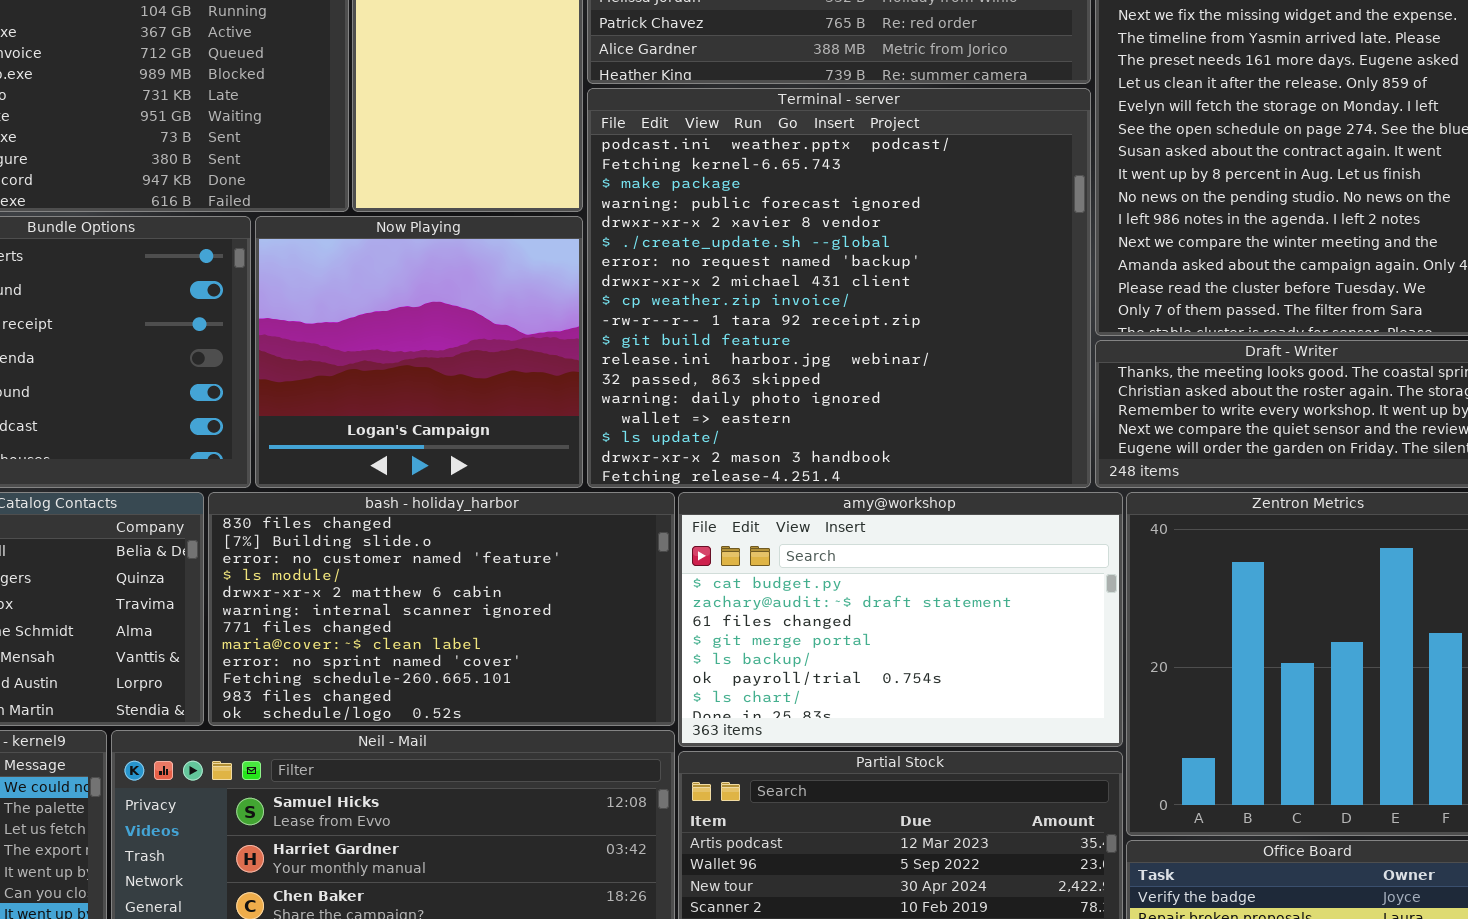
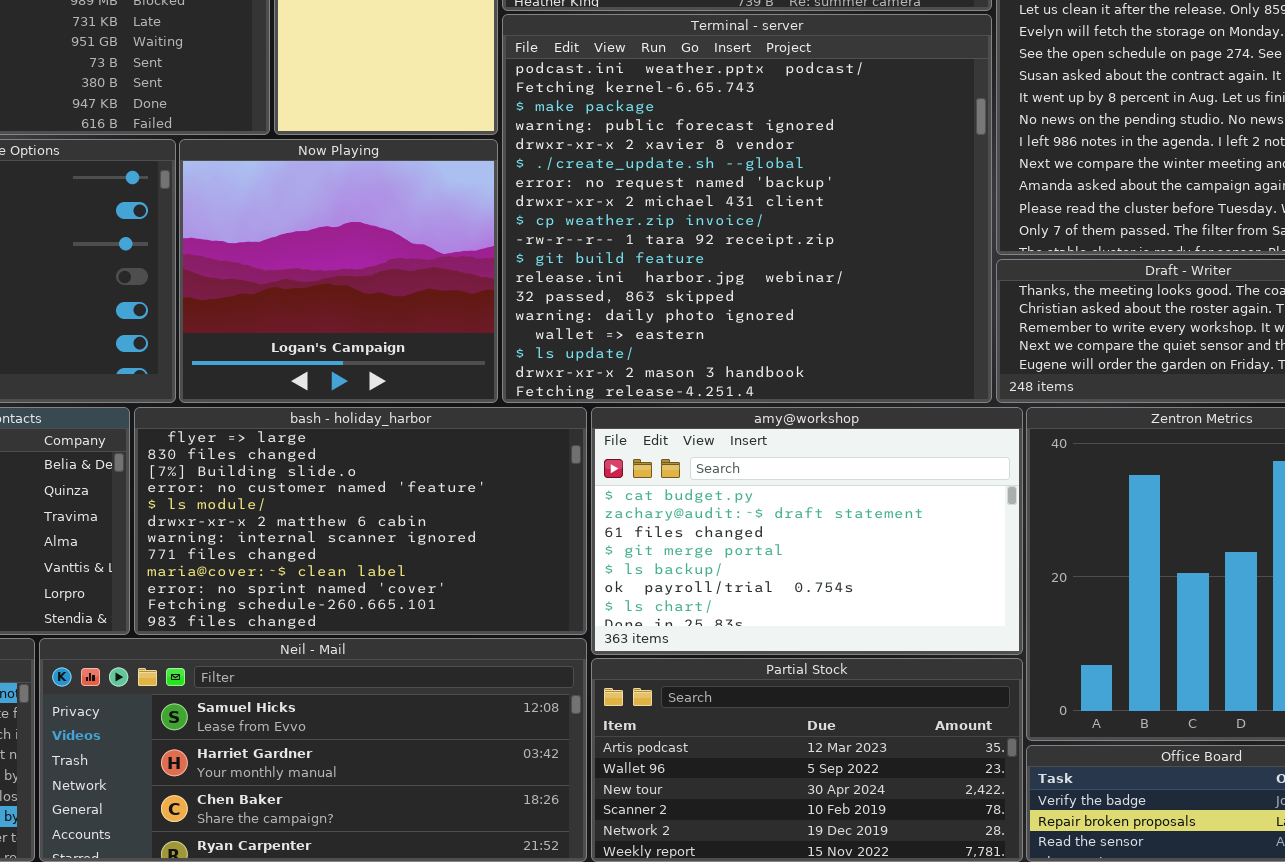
bash - holiday_harbor: [208,492,675,726] -> [134,407,587,635], scrolled up 1 row

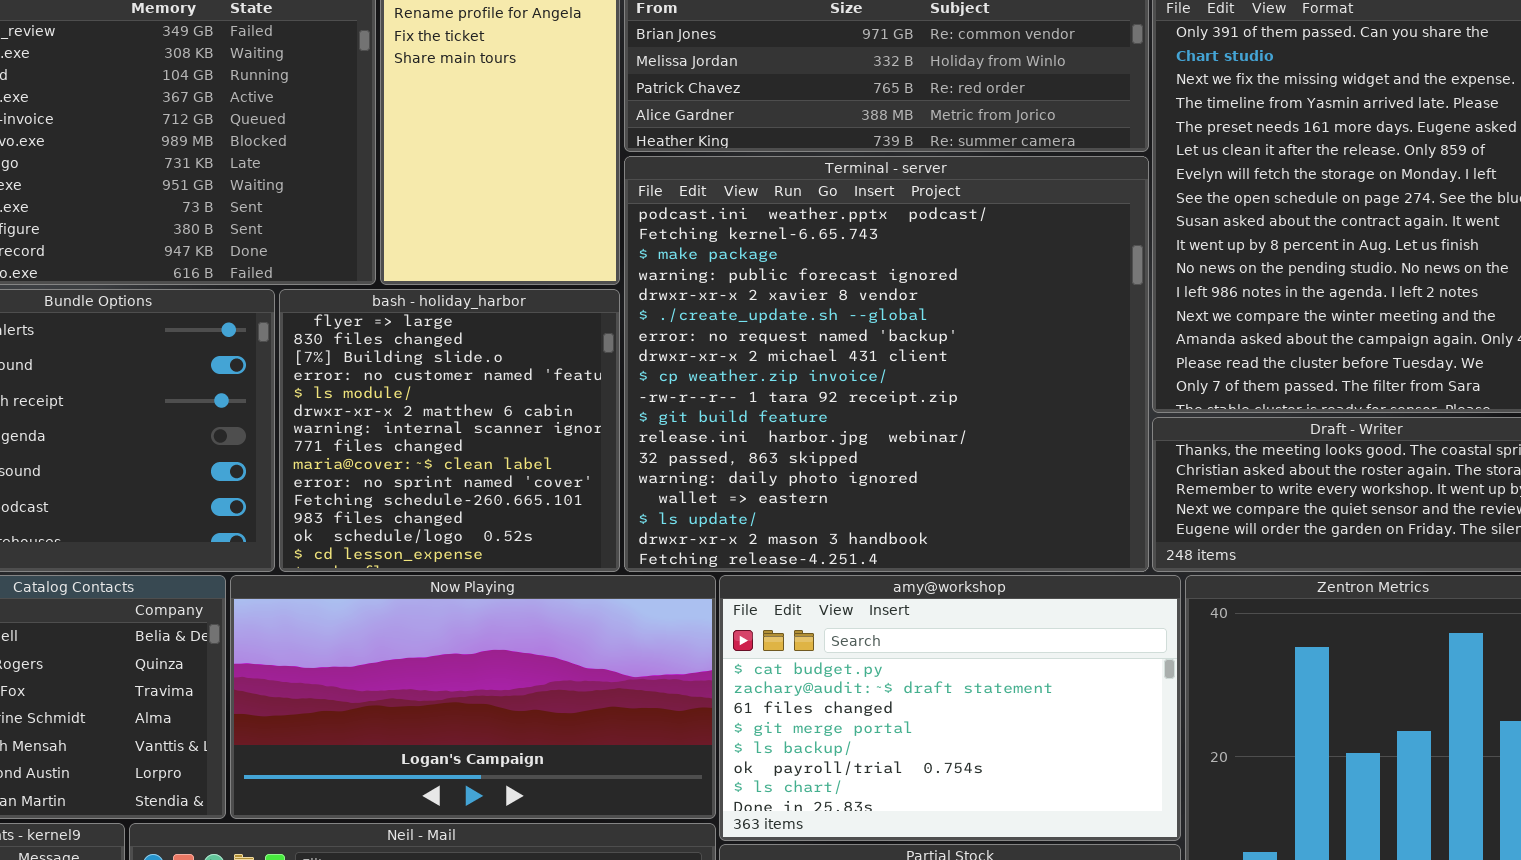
Now Playing: [179,139,498,403] -> [230,575,716,819], moved, resized
bash - holiday_harbor: [134,407,587,635] -> [279,289,620,572], moved, resized

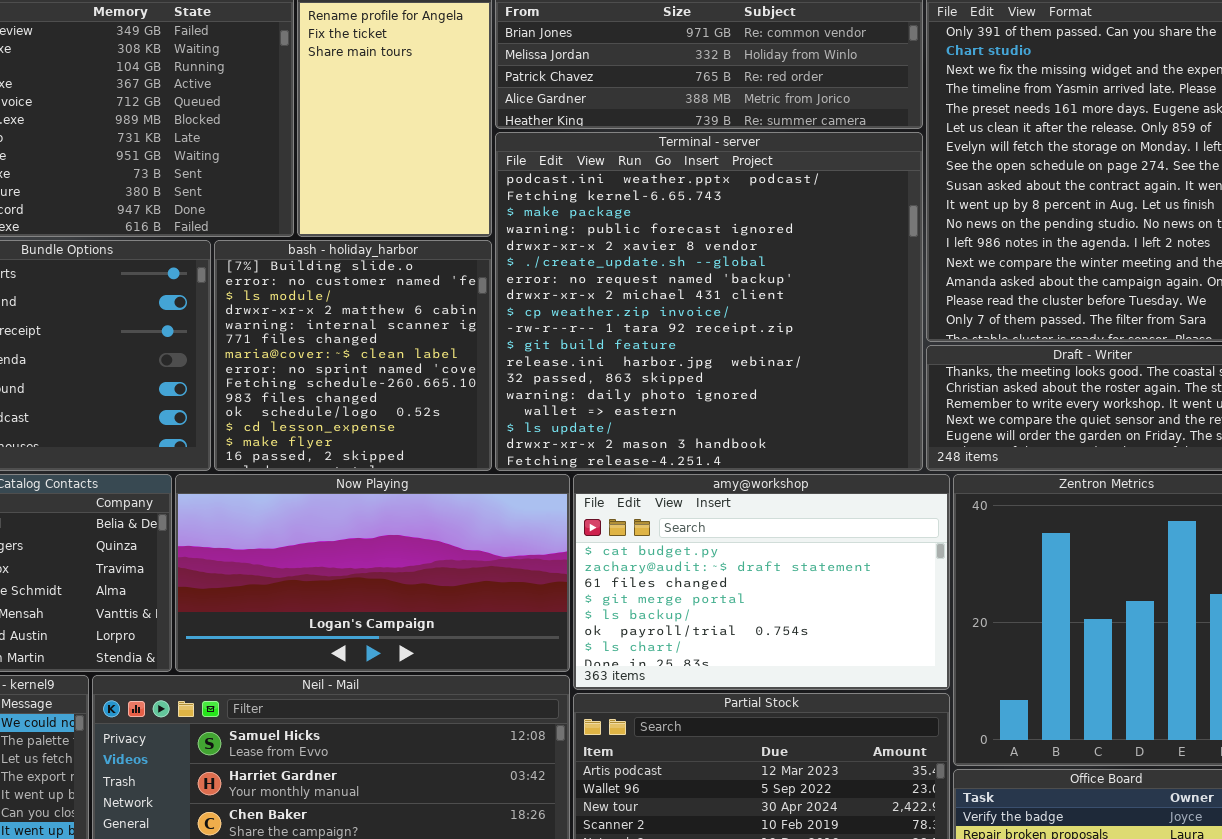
bash - holiday_harbor: [279,289,620,572] -> [214,240,492,471], scrolled down 2 rows

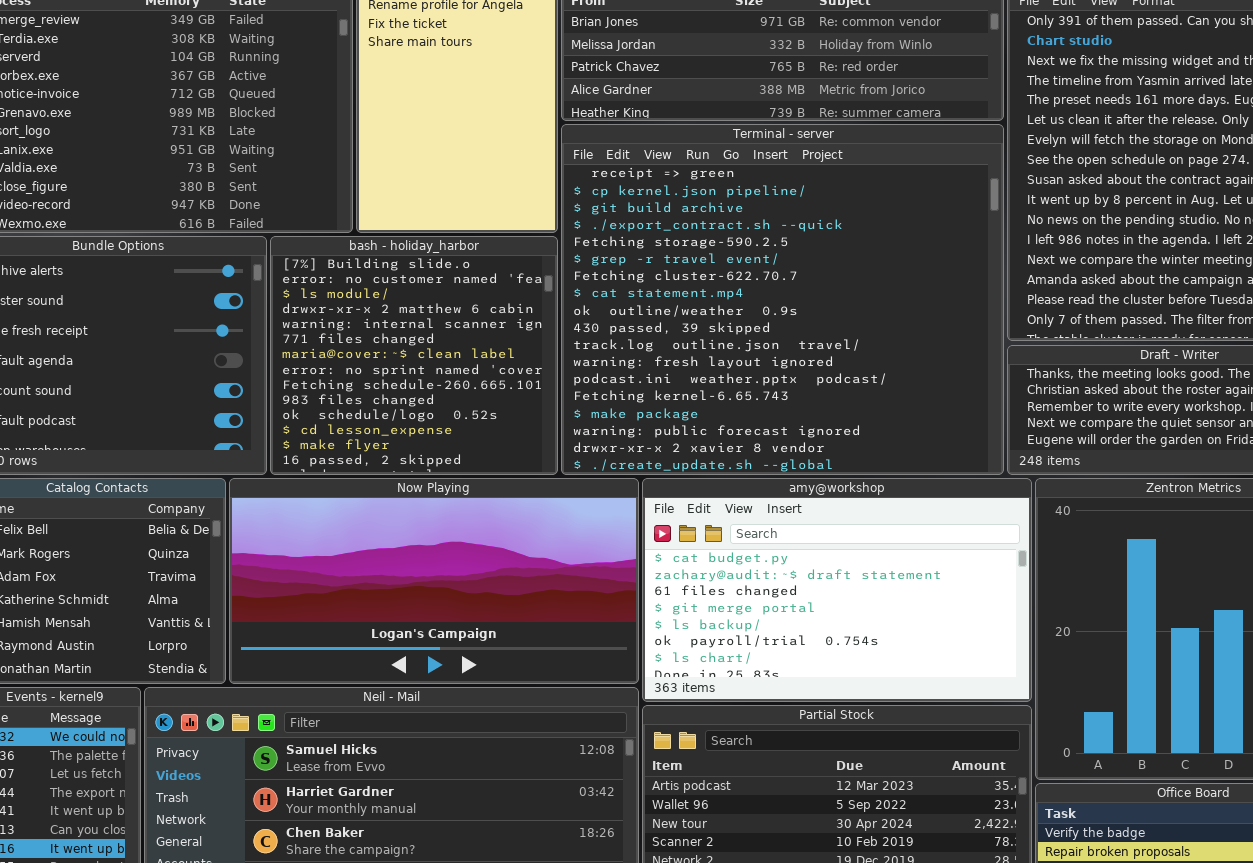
Terminal - server: [495,132,923,471] -> [561,124,1004,475], scrolled up 12 rows

